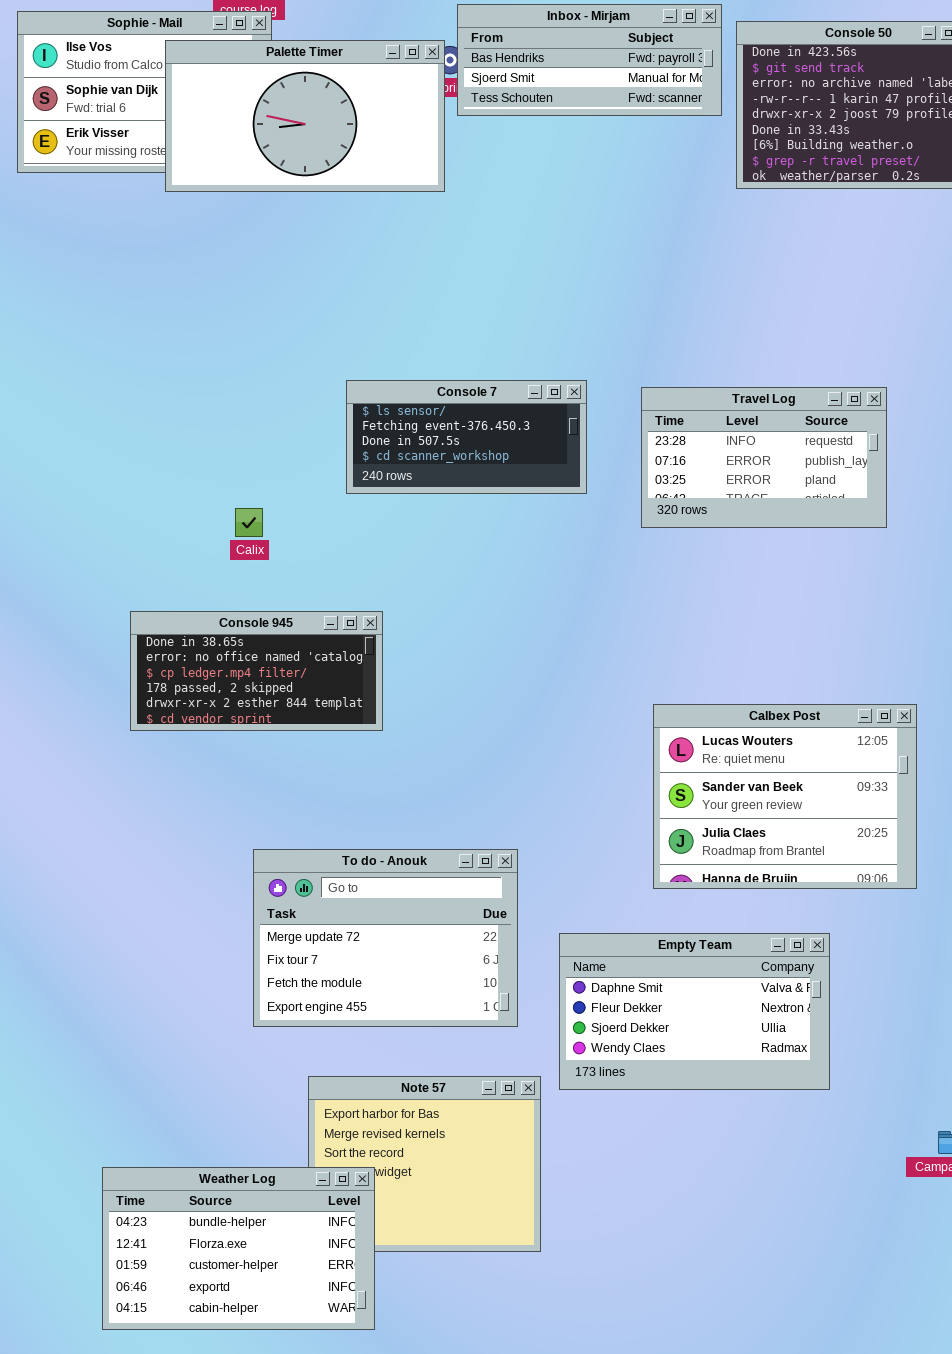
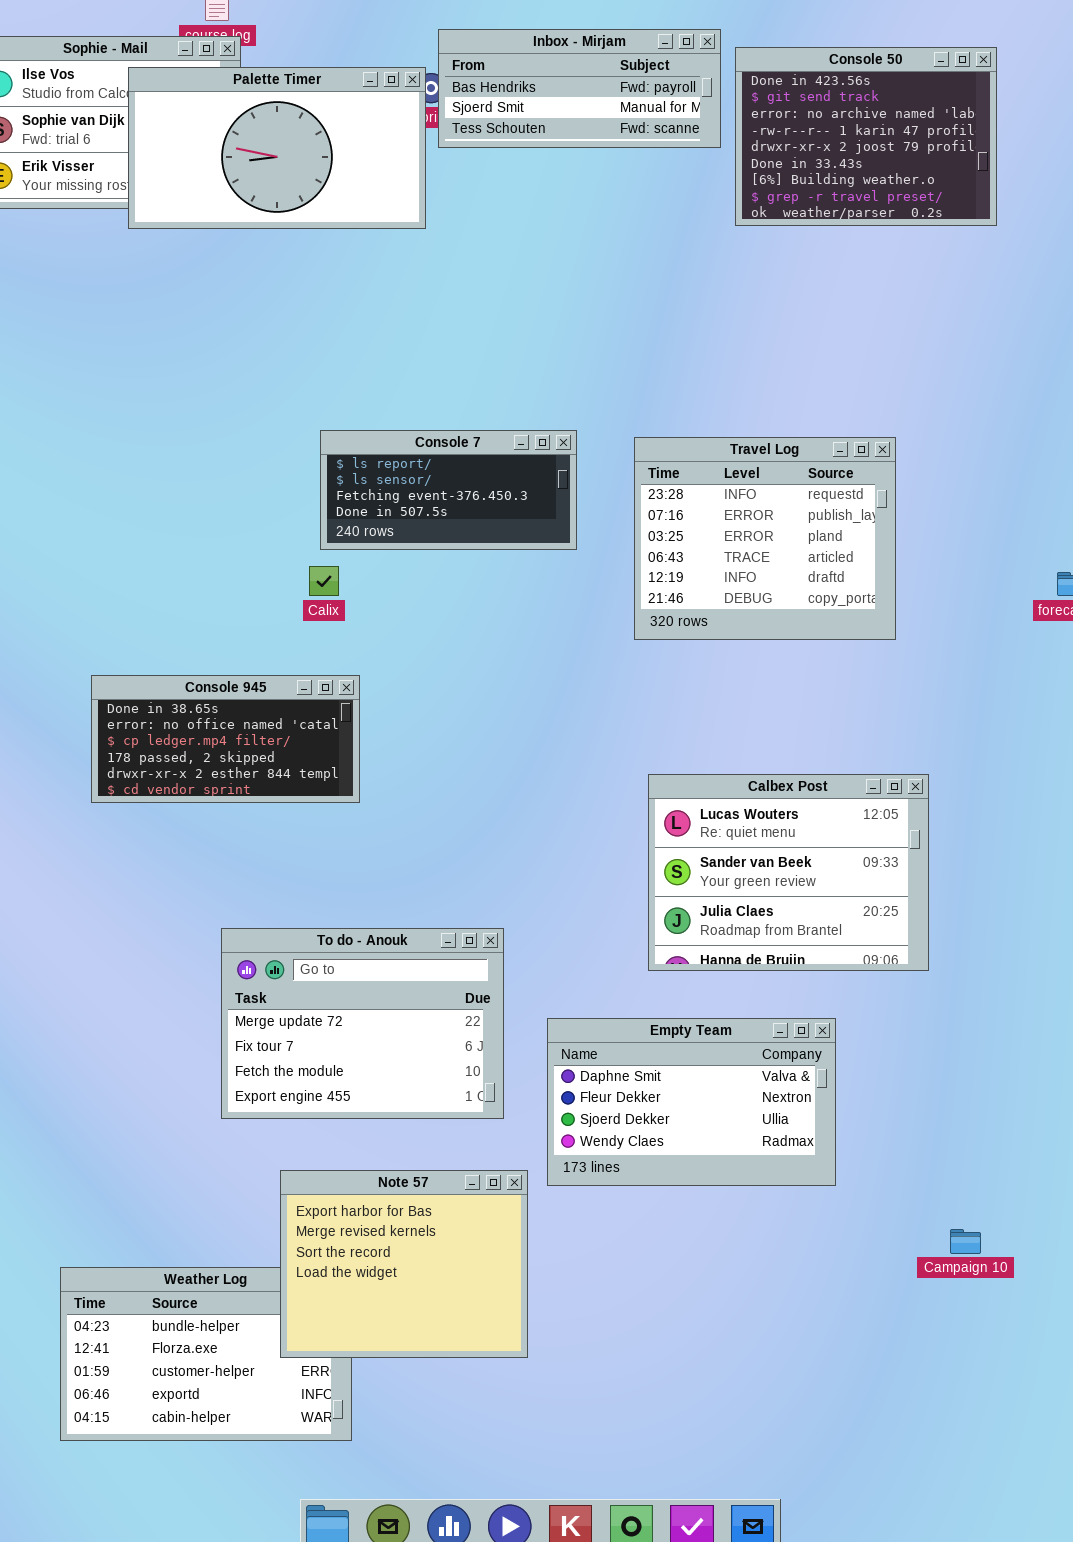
Console 7: [346,380,587,494] -> [320,430,577,550], scrolled up 1 row
Travel Log: [641,387,887,528] -> [634,437,896,640], resized
Calix: [235,508,263,537] -> [309,566,339,596], moved
Note 57: [308,1076,541,1252] -> [280,1170,528,1358], raised

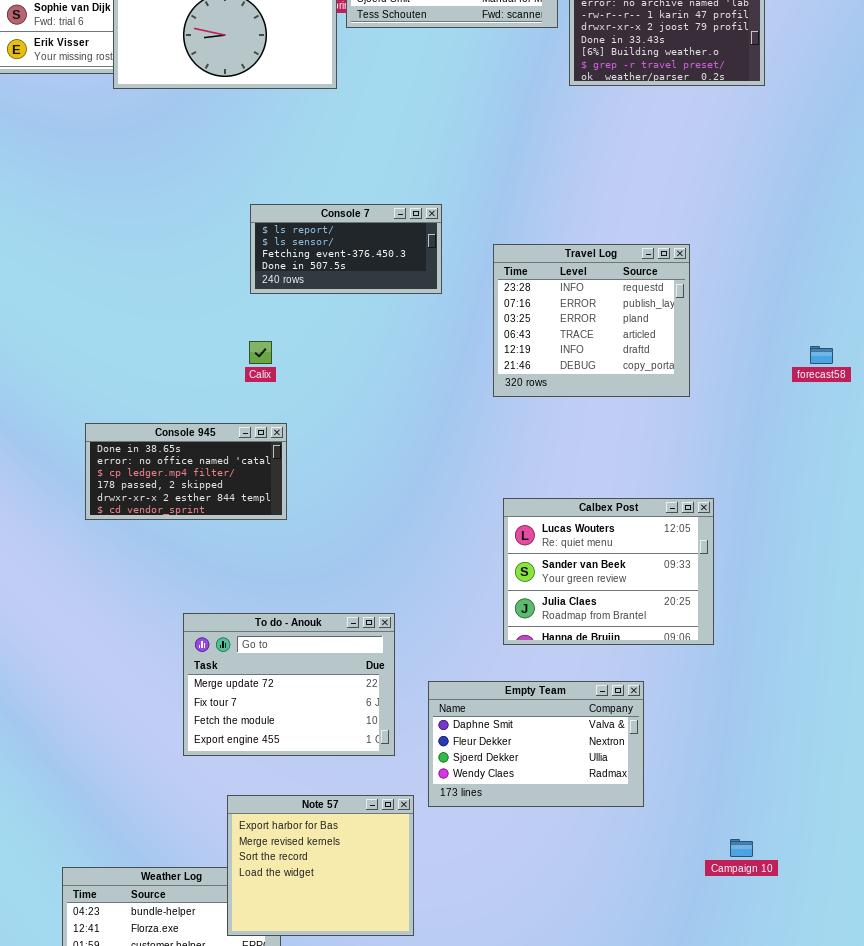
Console 7: [320,430,577,550] -> [250,204,442,294], moved

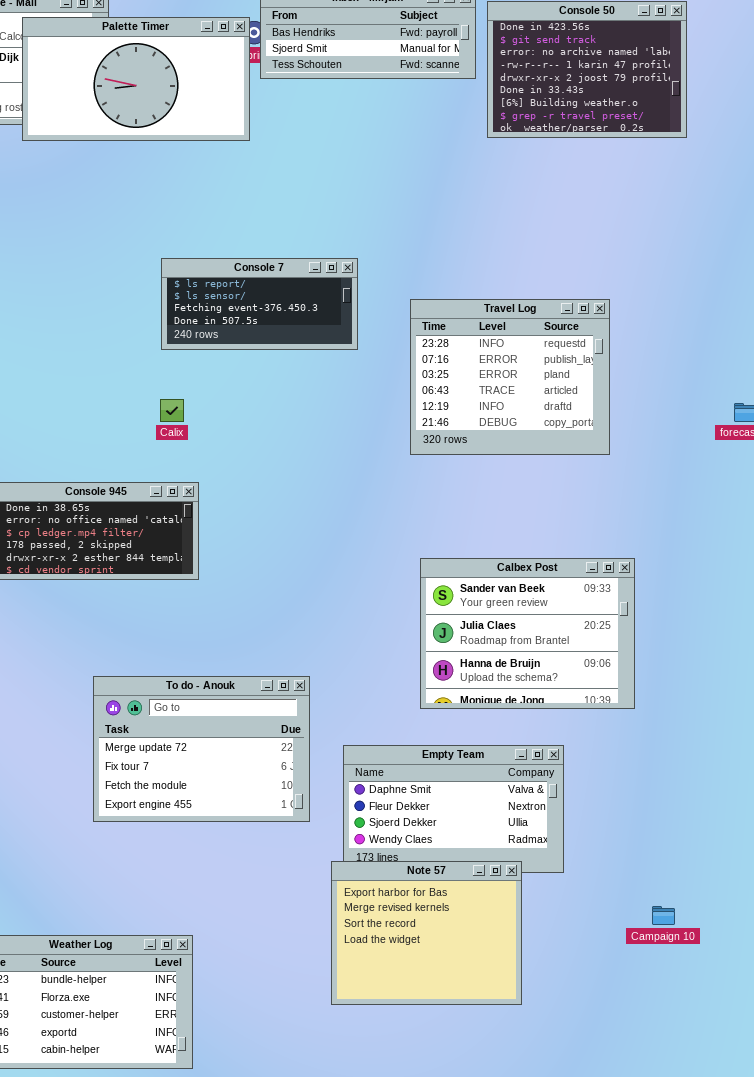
Calbex Post: [503,498,714,645] -> [420,558,635,709], scrolled down 1 row
Note 57: [227,795,414,936] -> [331,861,522,1005], moved

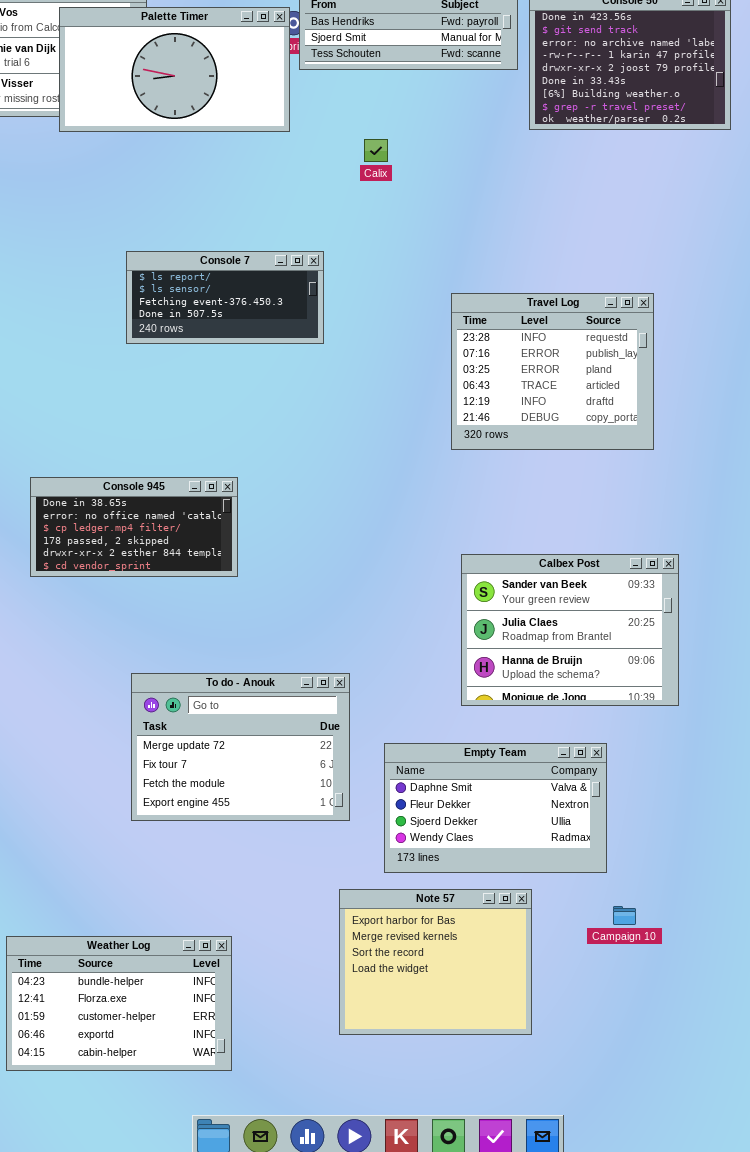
Console 7: [161,258,358,350] -> [126,251,324,344], moved
Calix: [160,399,184,422] -> [364,139,388,162], moved
Note 57: [331,861,522,1005] -> [339,889,532,1035], moved
Campaign 10: [652,906,675,925] -> [613,906,636,925], moved

